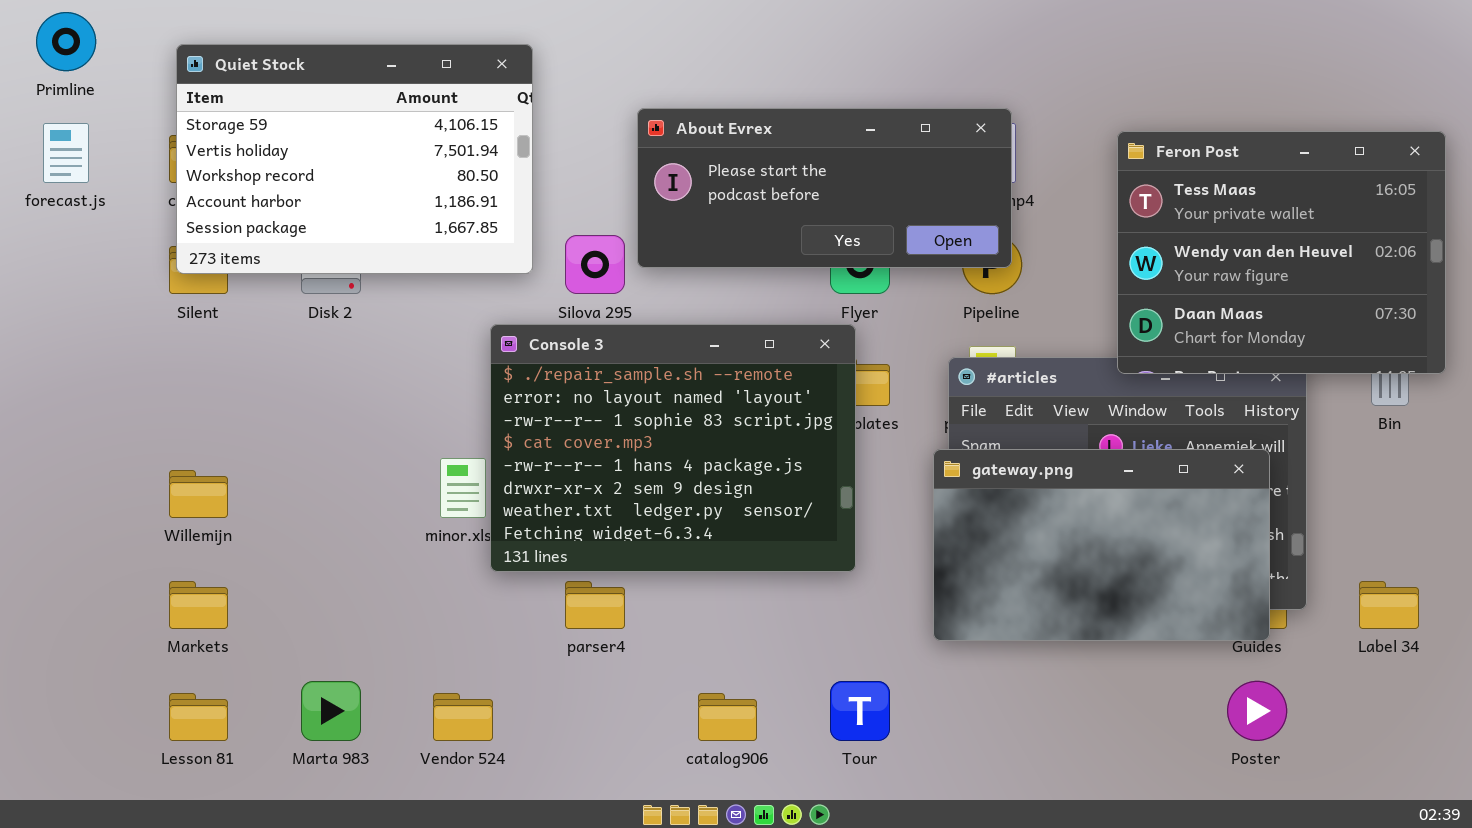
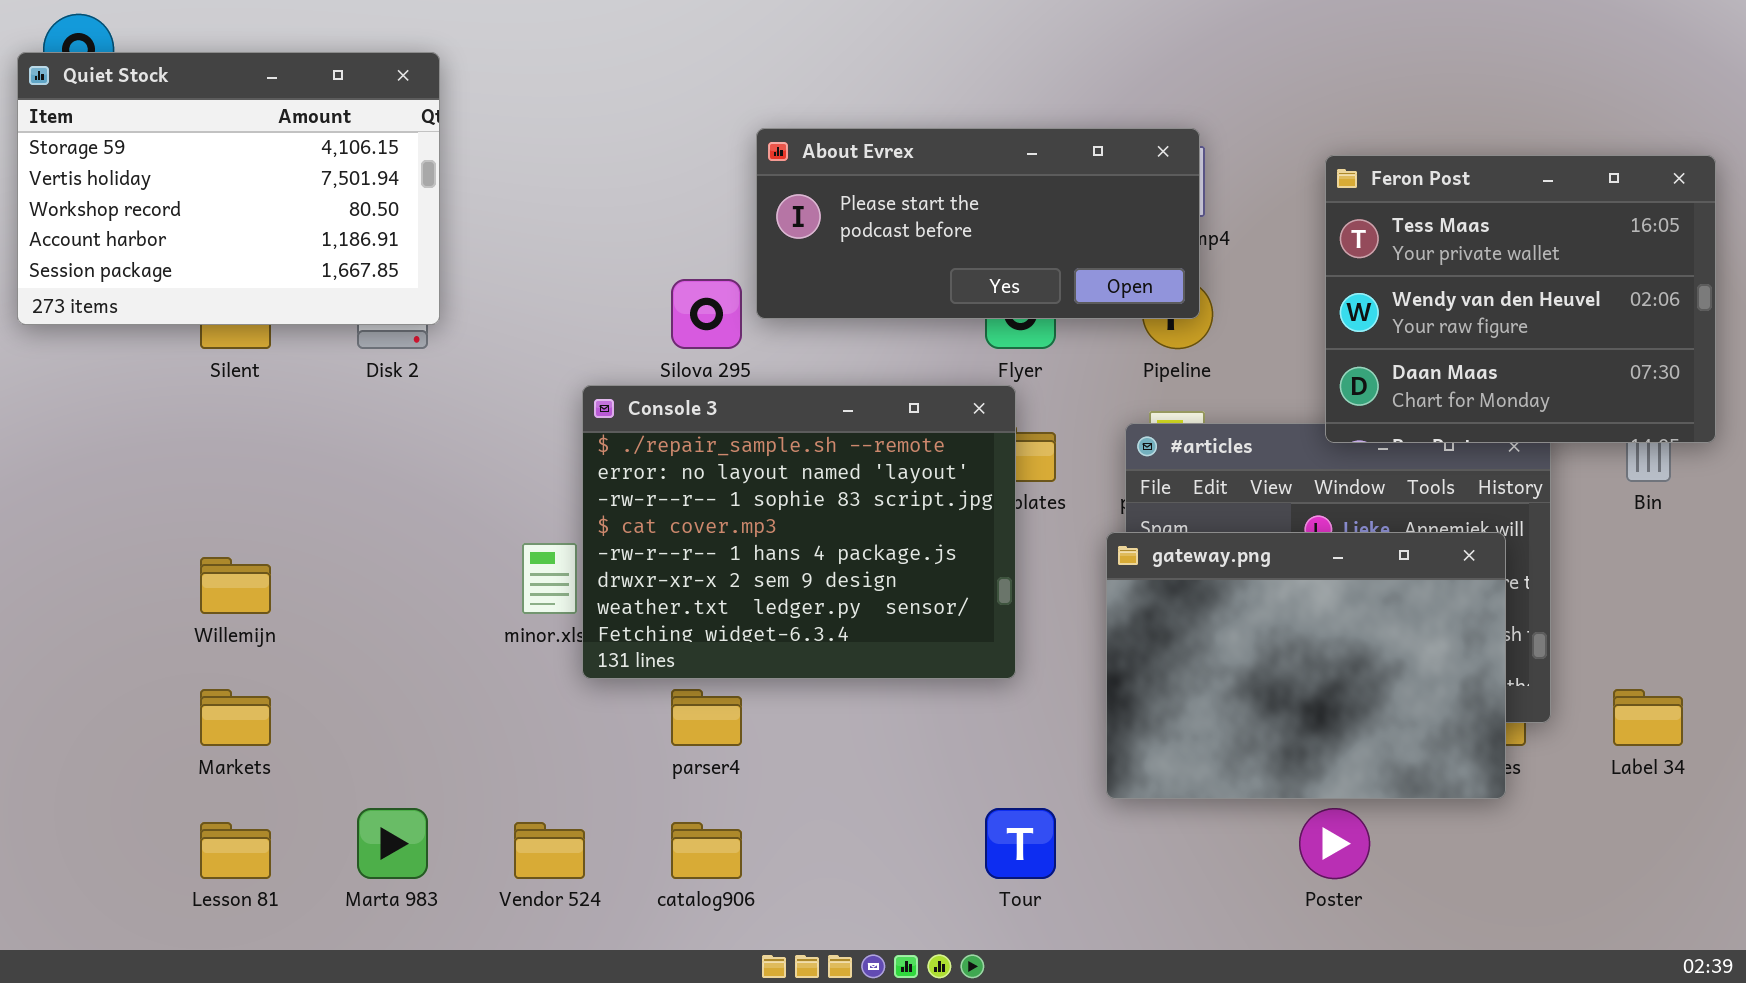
Quiet Stock: [176,44,533,274] -> [17,52,440,325], moved
gateway.png: [933,449,1270,641] -> [1106,532,1506,799], resized
Poster: [1227,681,1287,741] -> [1299,808,1370,879], moved
catalog906: [698,693,757,741] -> [671,822,742,879], moved

